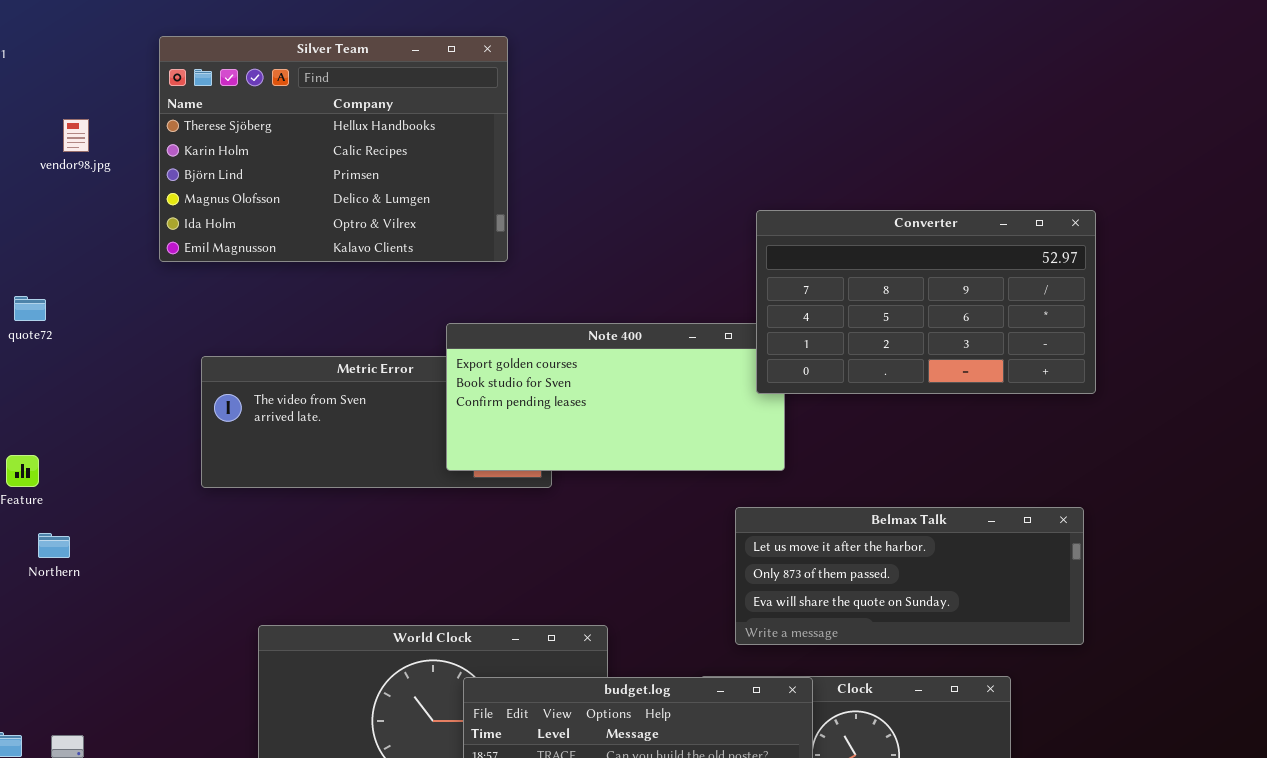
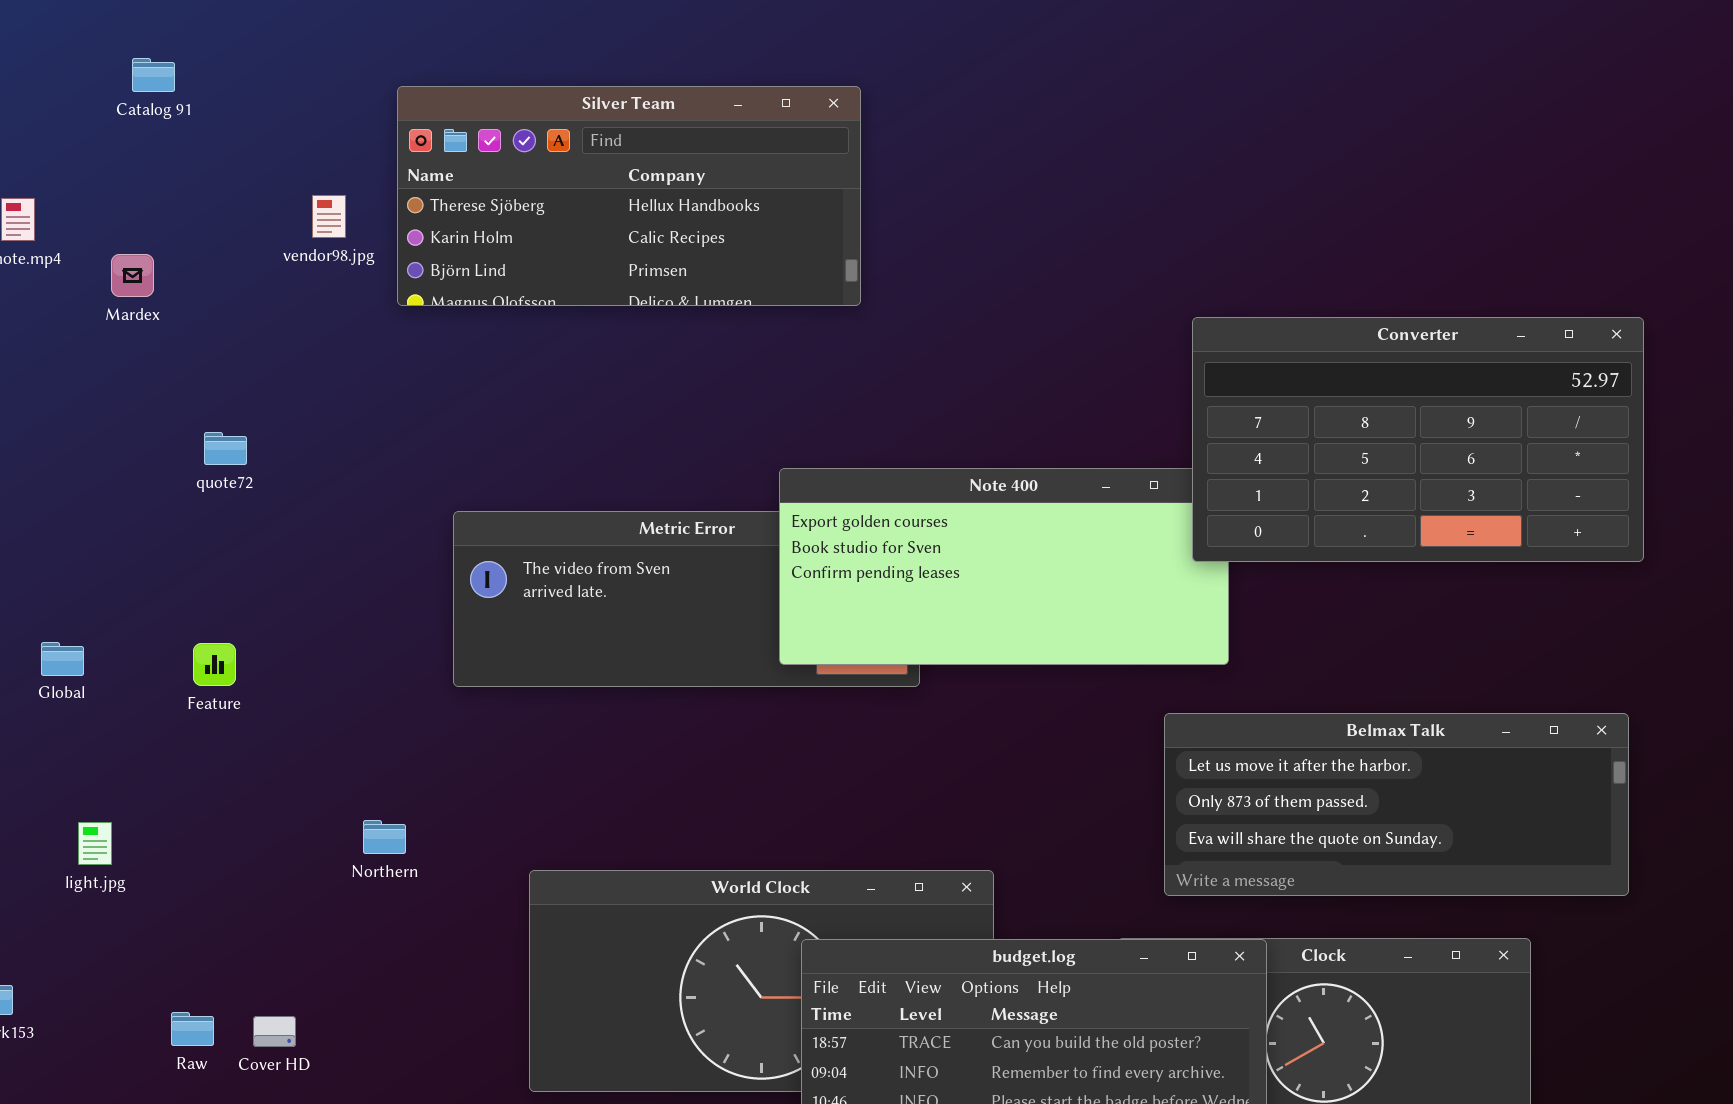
Silver Team: [159,36,508,262] -> [397,86,861,306], resized
vendor98.jpg: [63,119,89,152] -> [312,195,346,238], moved
Northern: [38,533,70,558] -> [363,820,406,854], moved

